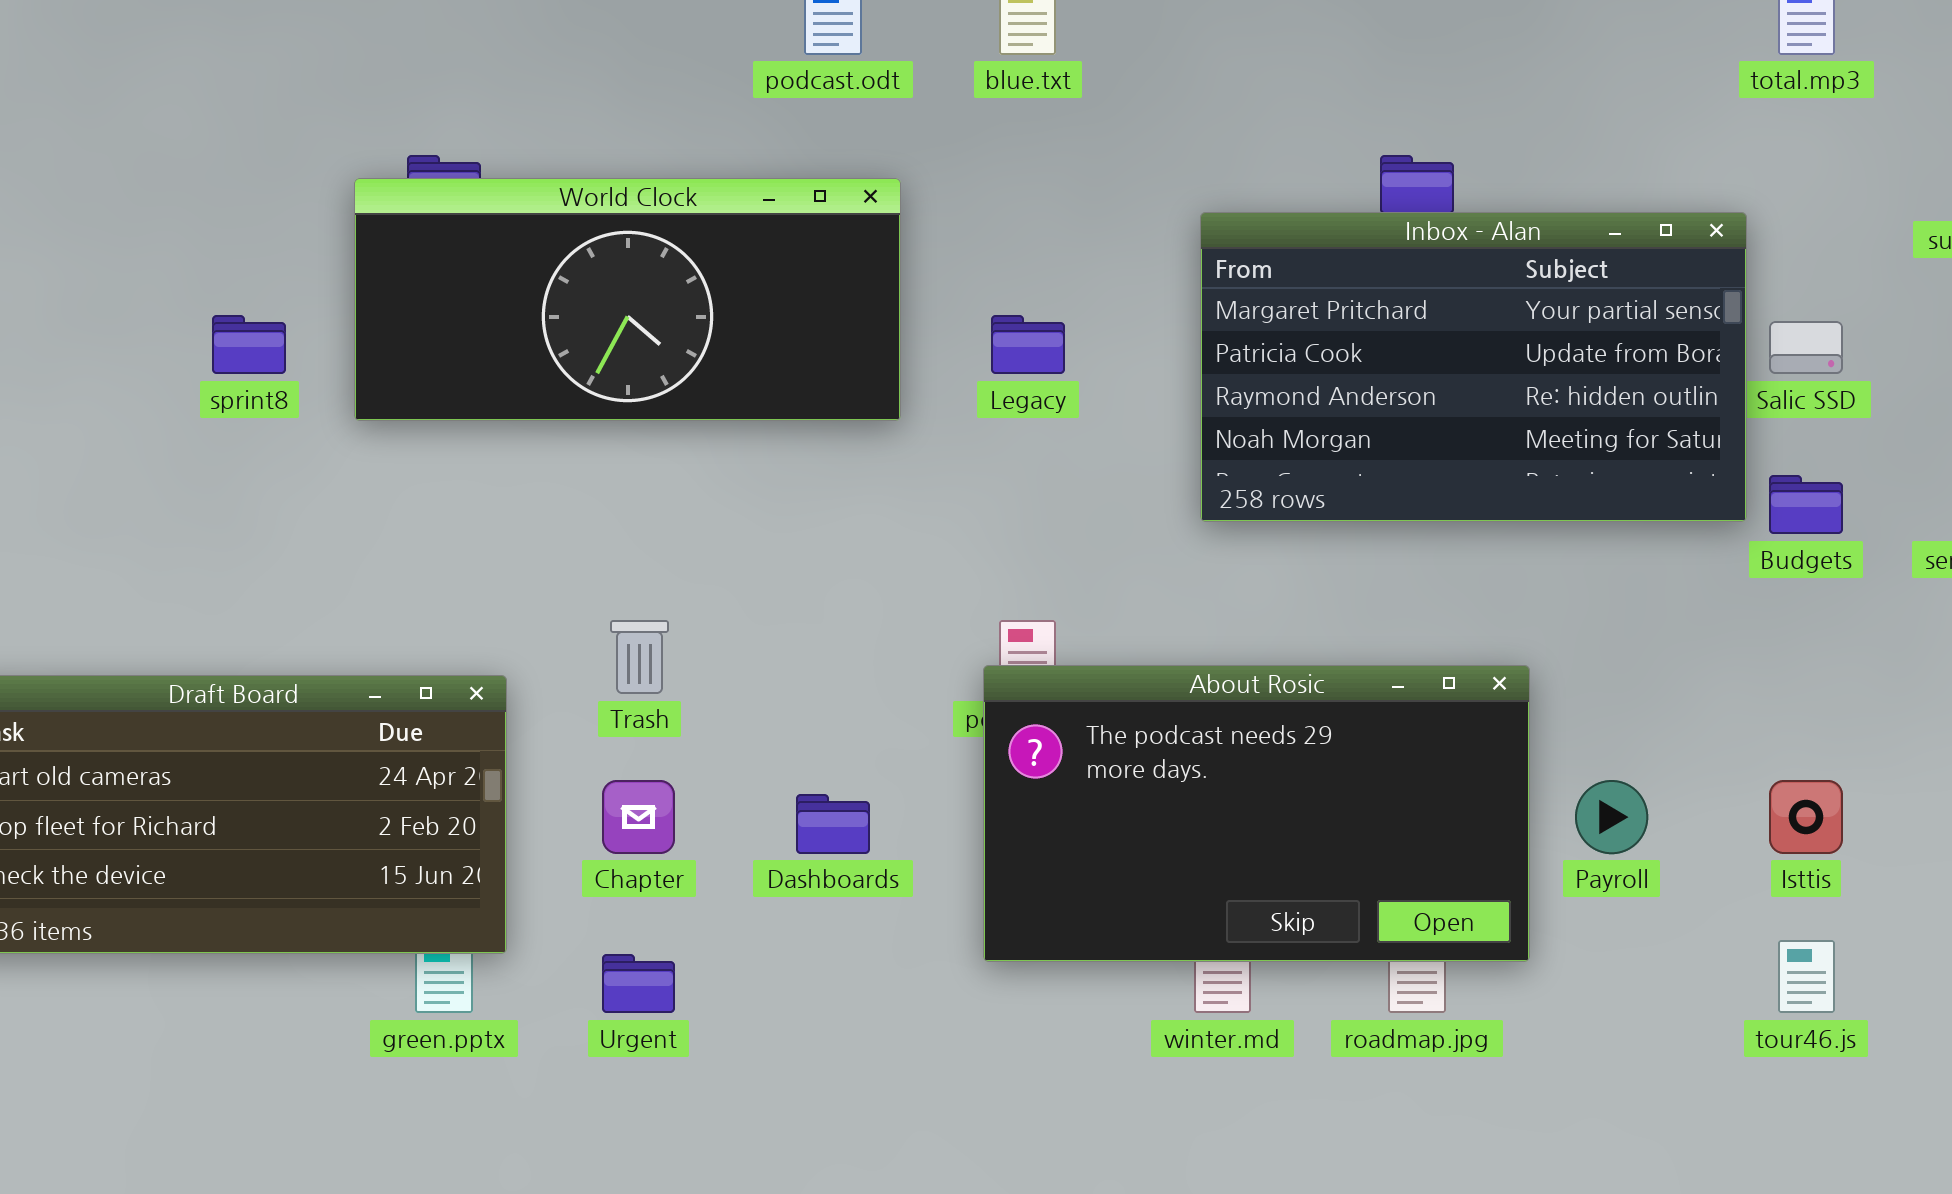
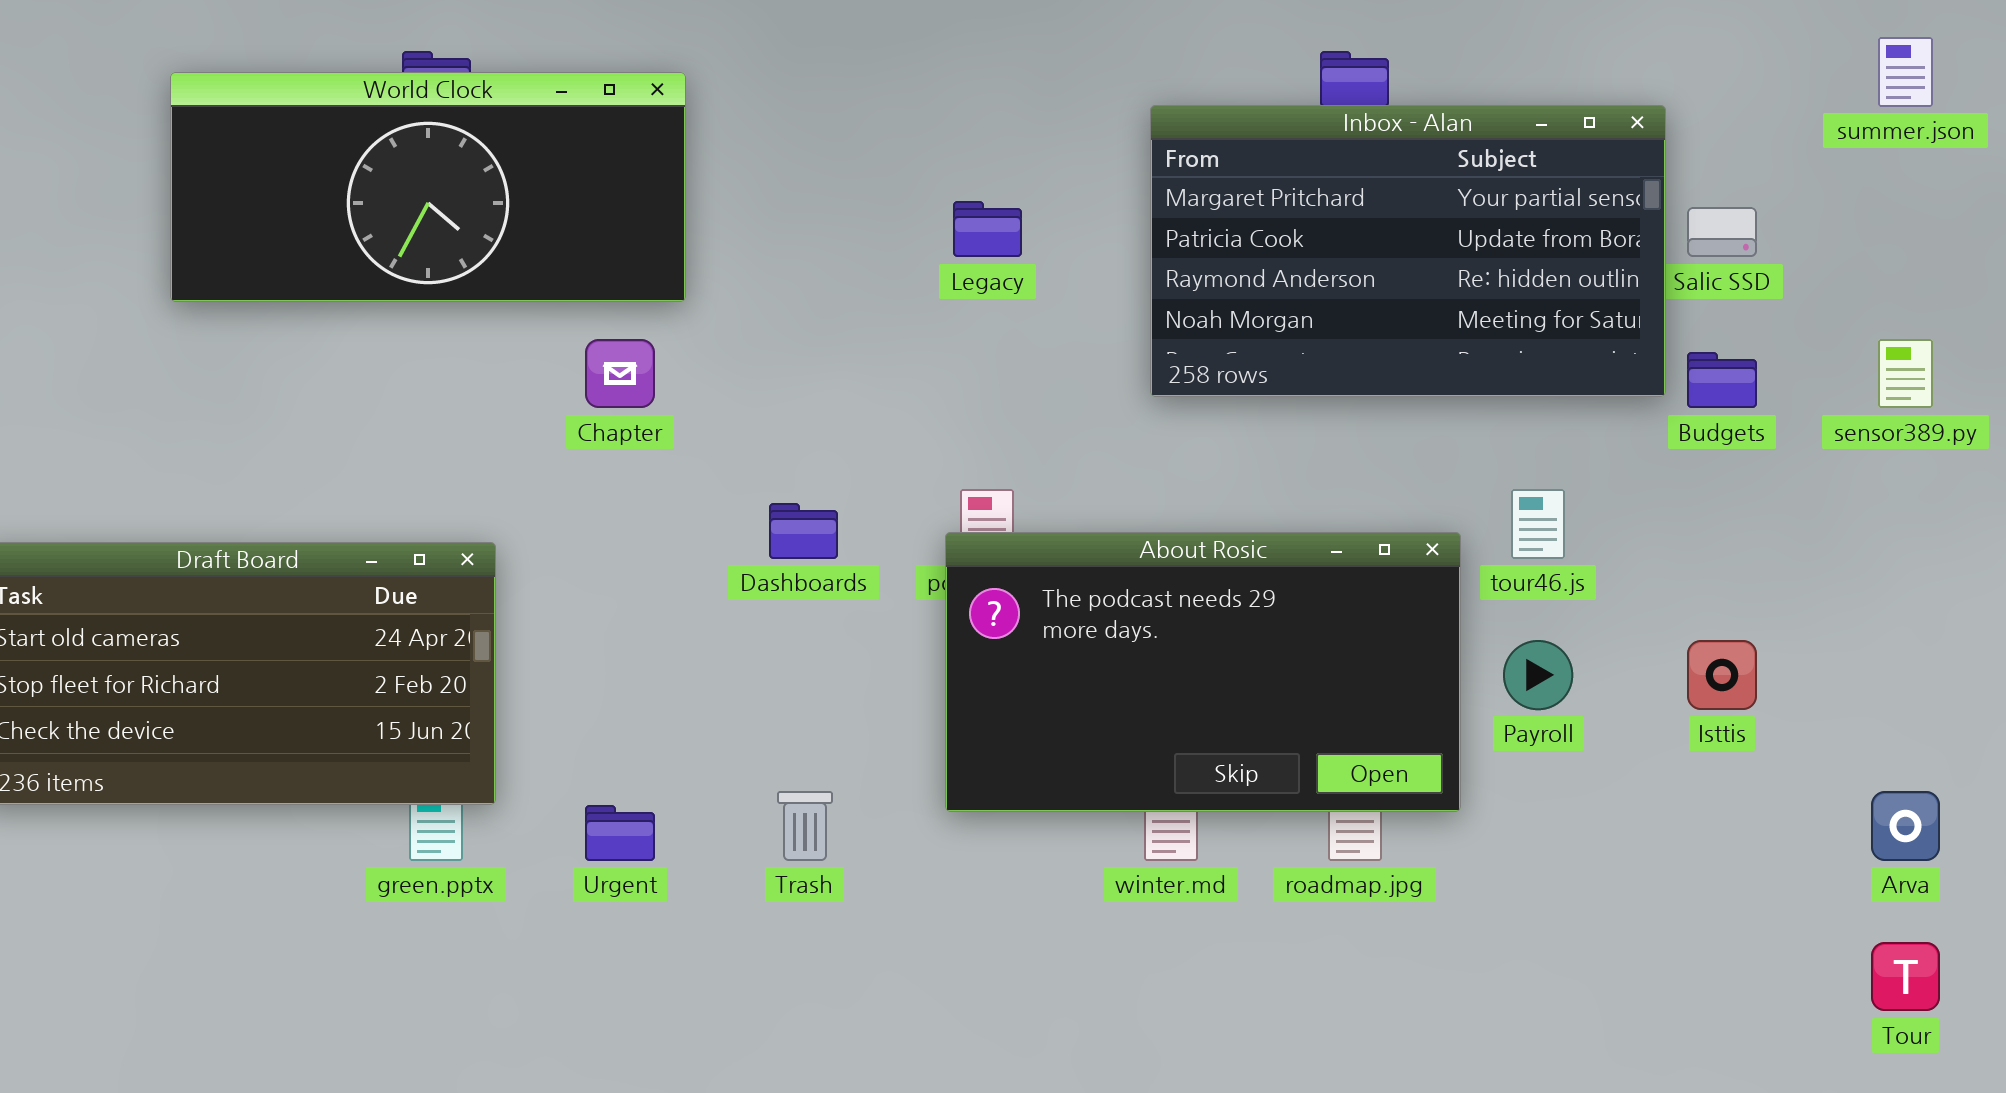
World Clock: [354,178,901,421] -> [170,72,686,302], moved
Trash: [610,620,669,694] -> [777,791,833,861], moved
Chapter: [602,780,675,854] -> [585,339,655,408], moved
Dashboards: [796,794,870,854] -> [769,503,838,559], moved
tour46.js: [1778,940,1835,1013] -> [1511,489,1565,559], moved

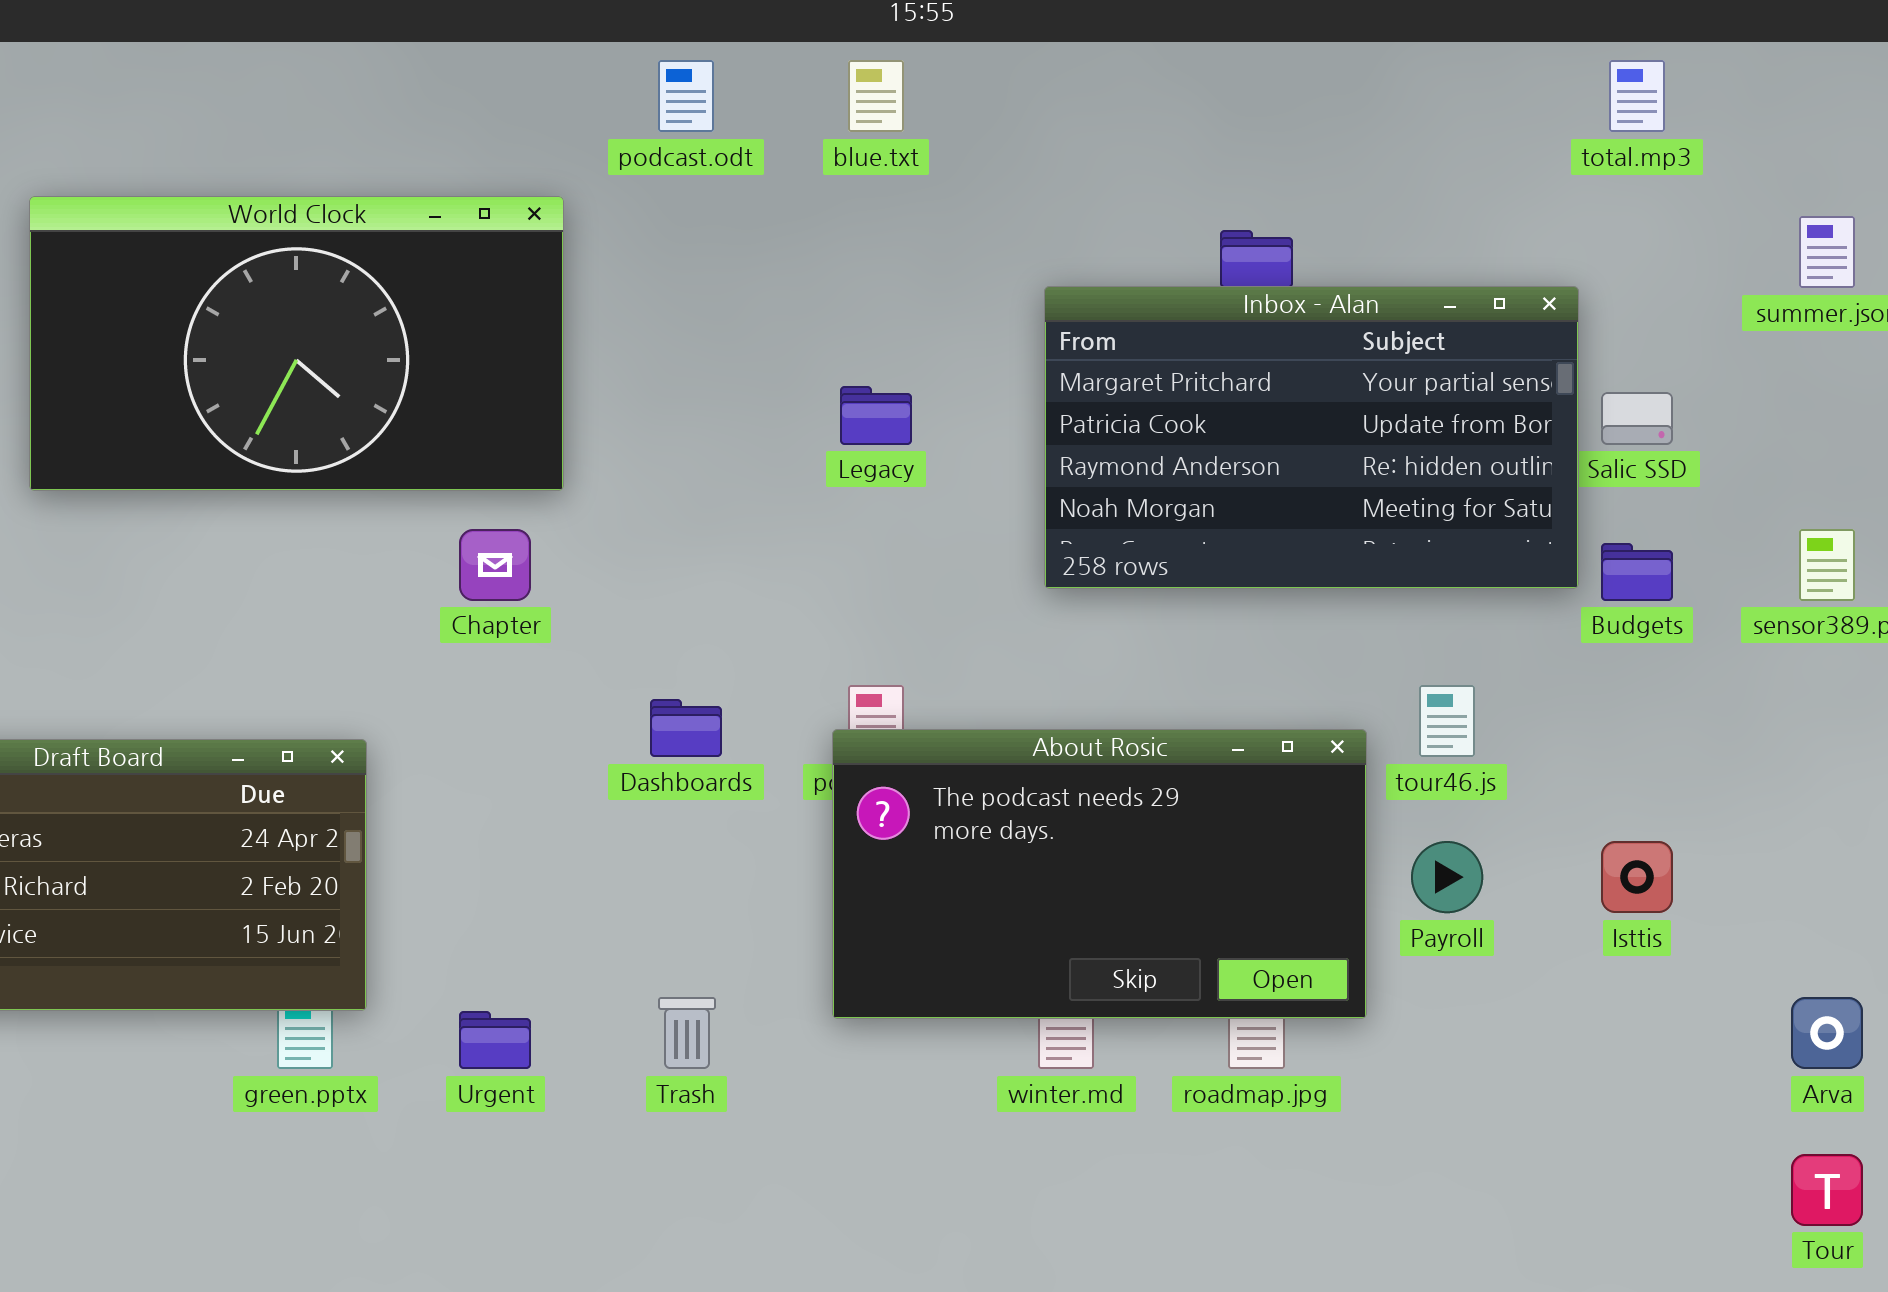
World Clock: [170,72,686,302] -> [29,196,564,491], resized

